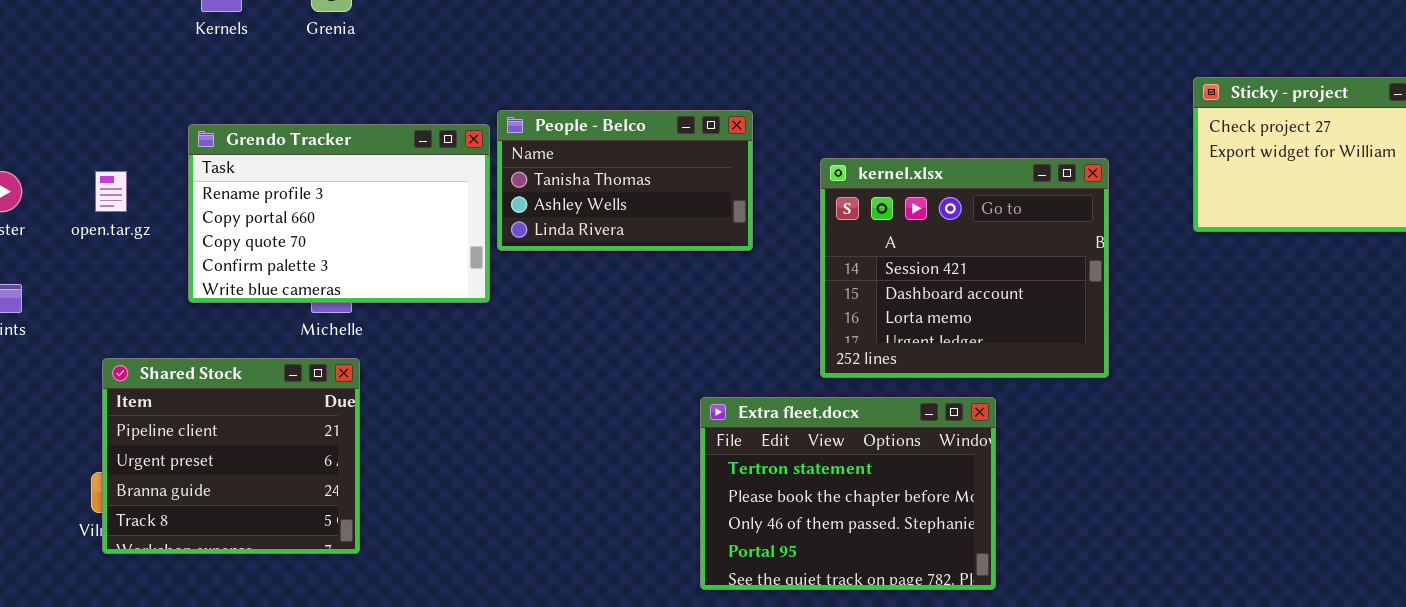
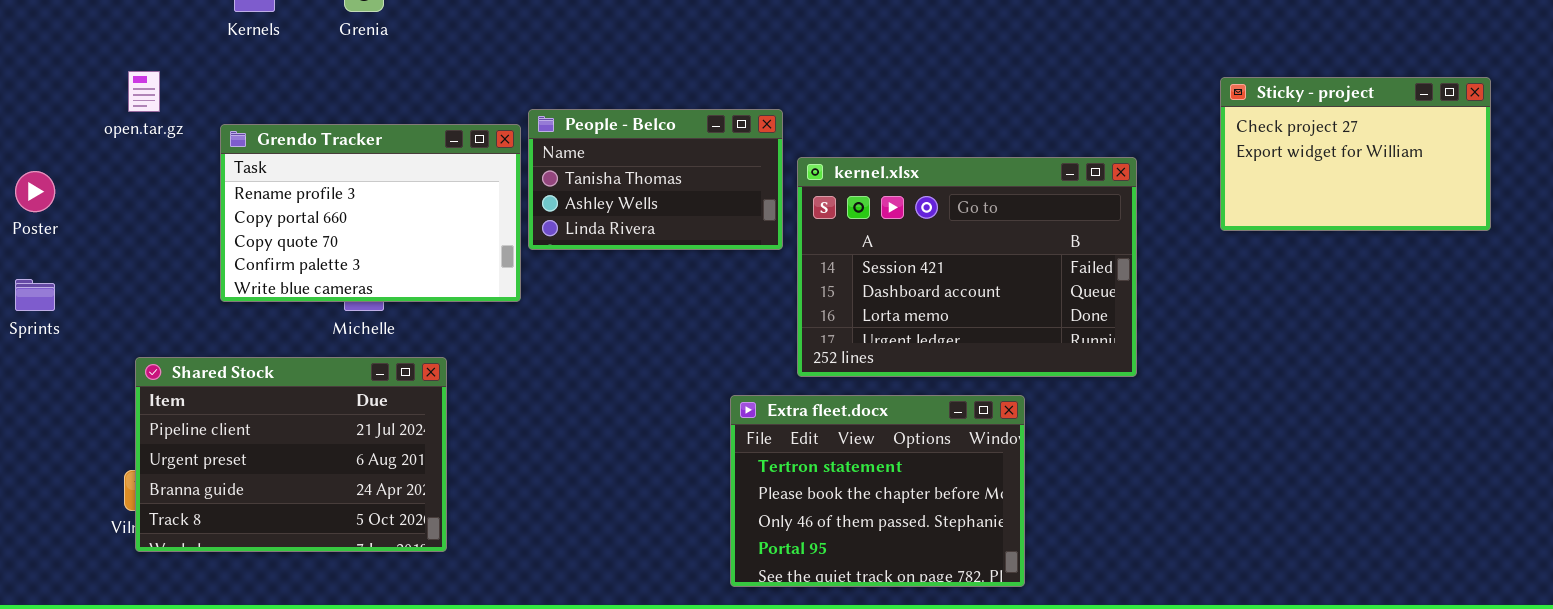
kernel.xlsx: [820,158,1109,378] -> [797,157,1137,377], resized
open.tar.gz: [95,171,127,212] -> [128,71,160,112], moved
Shared Stock: [102,358,360,554] -> [135,357,447,552], resized

